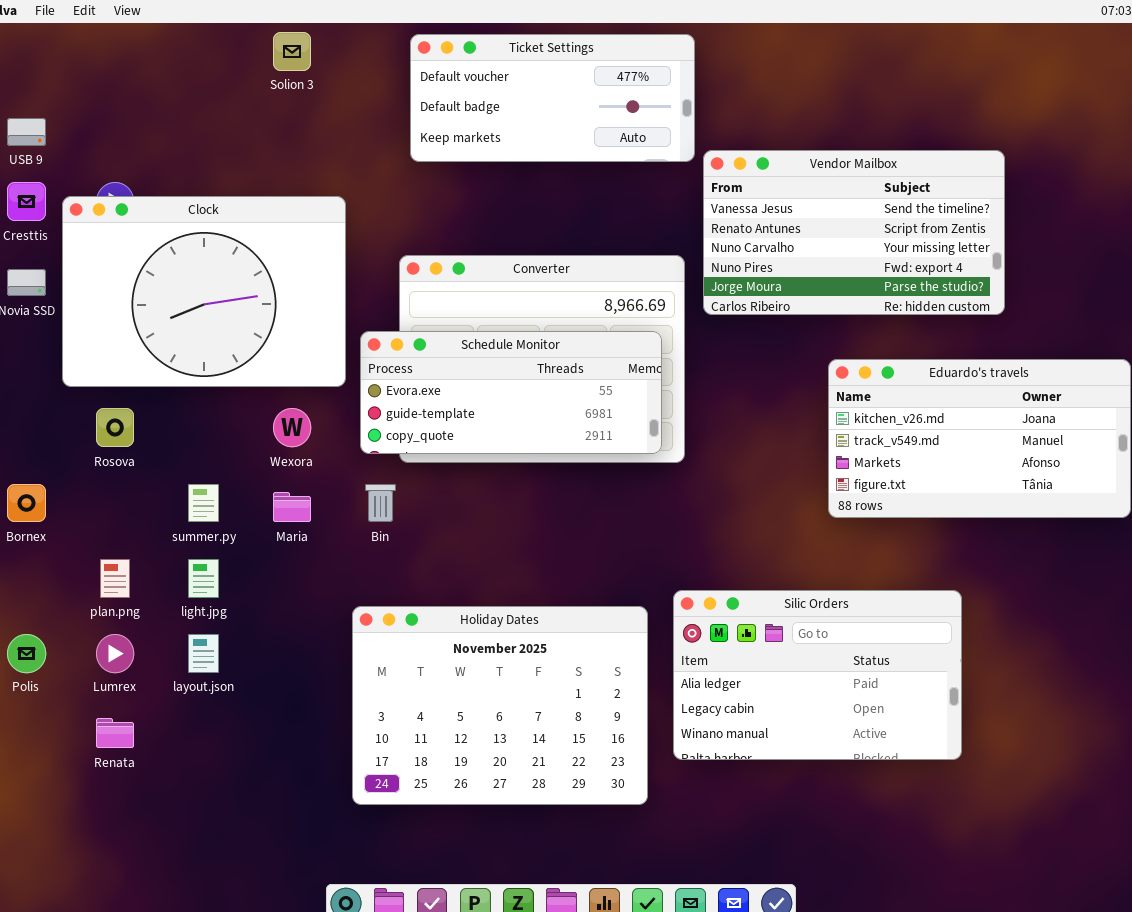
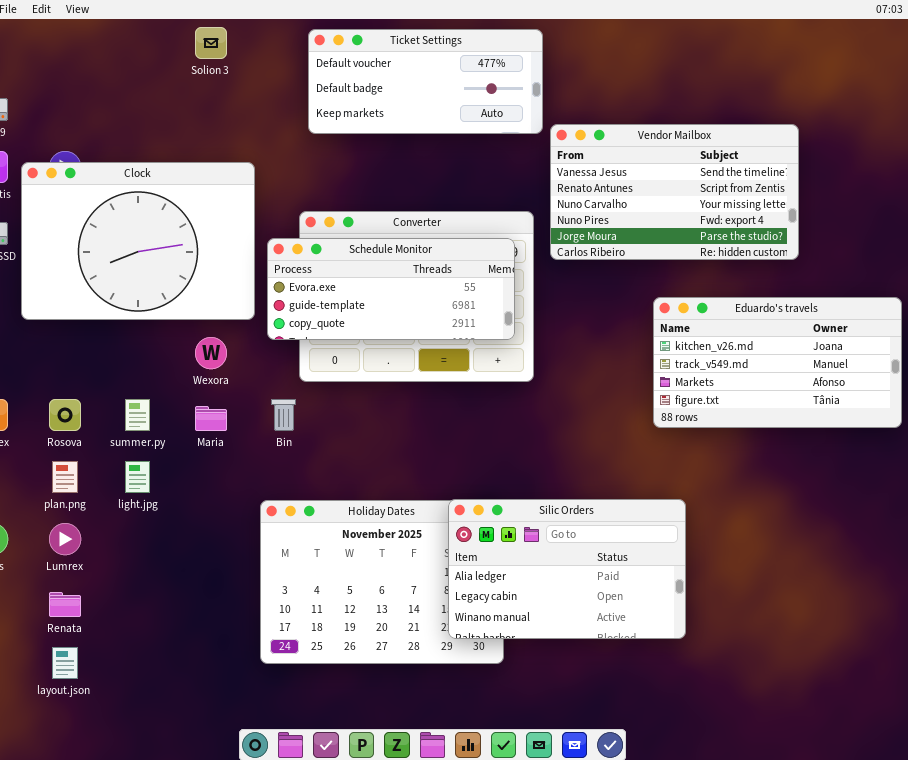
Schedule Monitor: [360,331,662,454] -> [267,238,515,340], moved
Rosova: [96,408,134,447] -> [49,399,81,431], moved
Silic Orders: [673,590,962,760] -> [448,499,686,639], moved
layout.json: [188,634,219,673] -> [52,647,78,679], moved

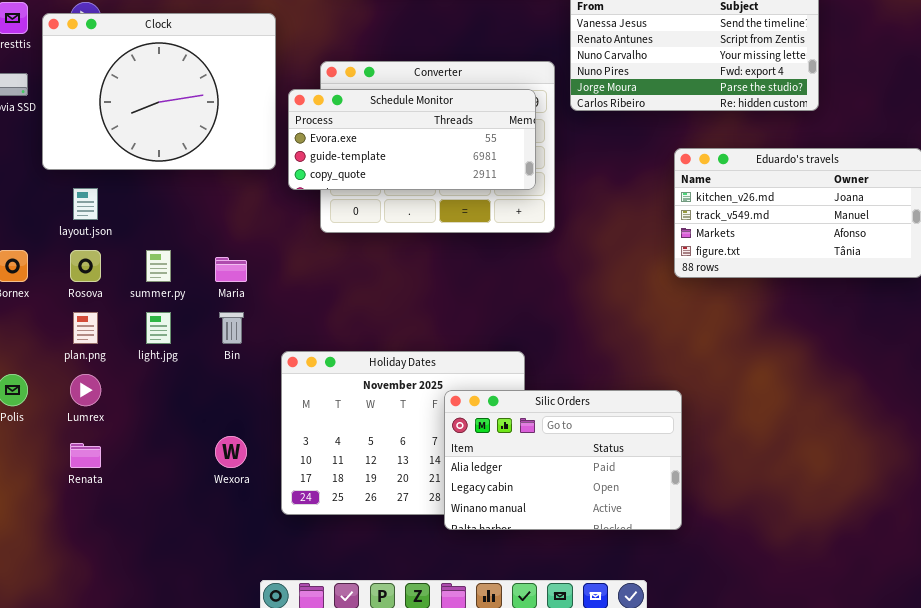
Wexora: [195,337,227,369] -> [215,436,247,468], moved
Bin: [271,399,296,431] -> [219,312,244,344], moved
Silic Orders: [448,499,686,639] -> [444,390,682,530], moved
layout.json: [52,647,78,679] -> [73,188,98,220], moved

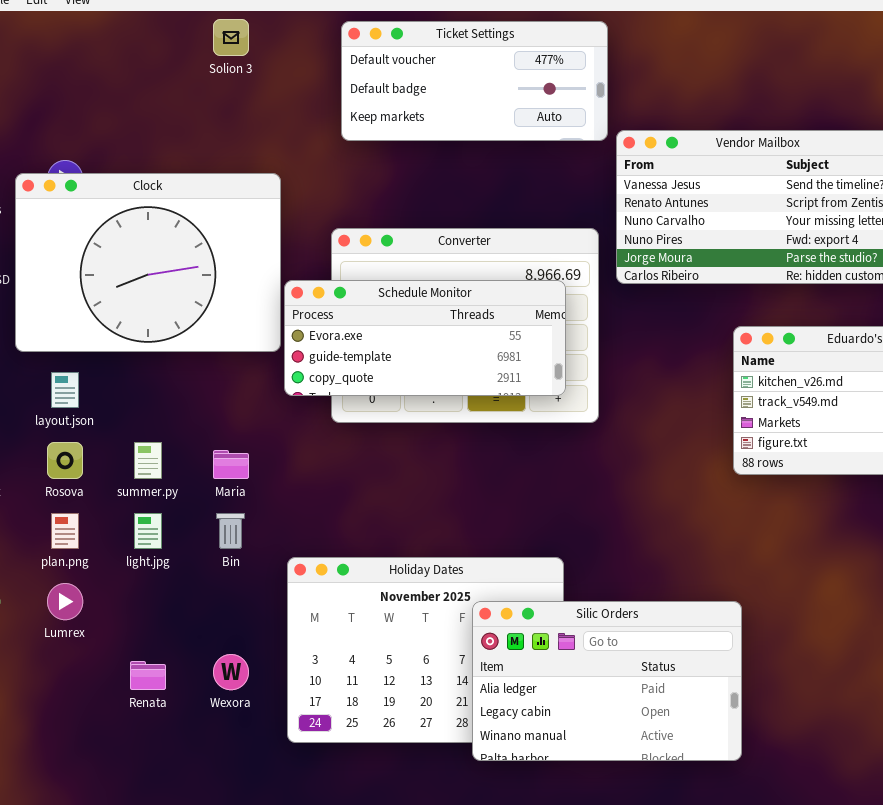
Schedule Monitor: [288,89,536,190] -> [284,280,566,396], moved
Renata: [70,443,101,468] -> [130,661,166,690], moved

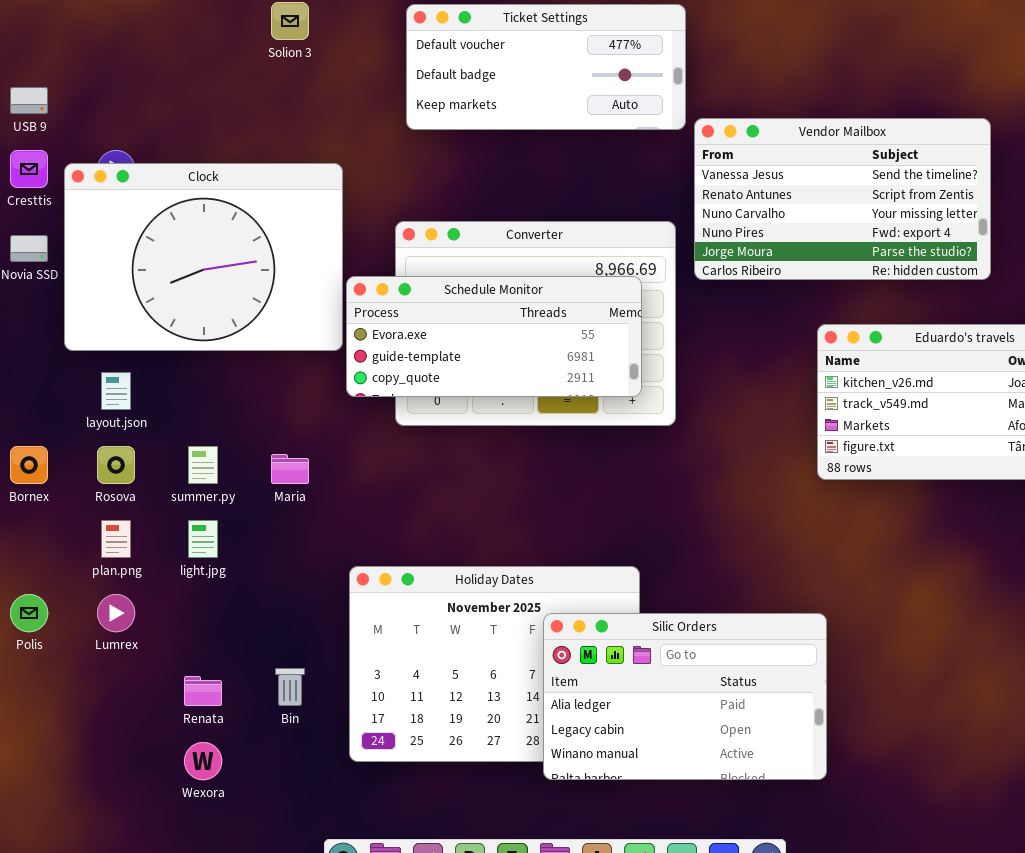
Bin: [216,513,245,549] -> [275,668,305,706], moved
Wexora: [213,654,249,690] -> [184,742,222,780], moved

